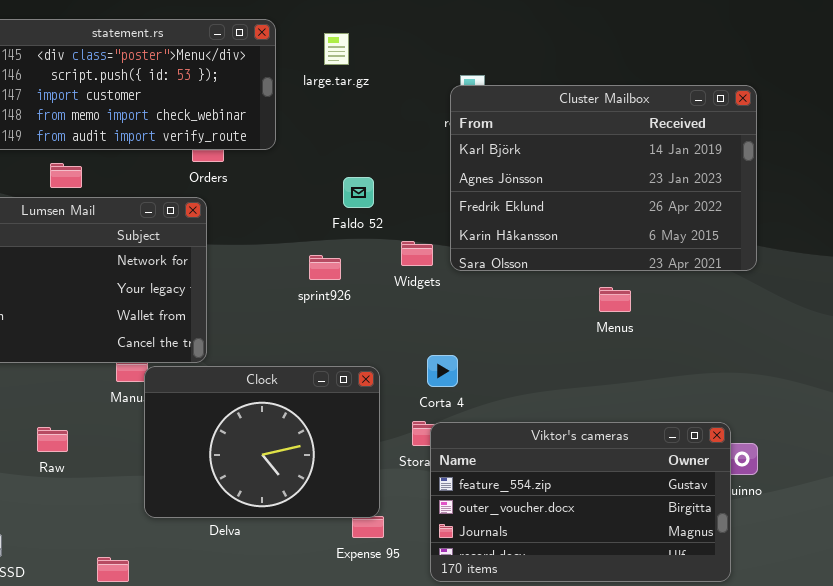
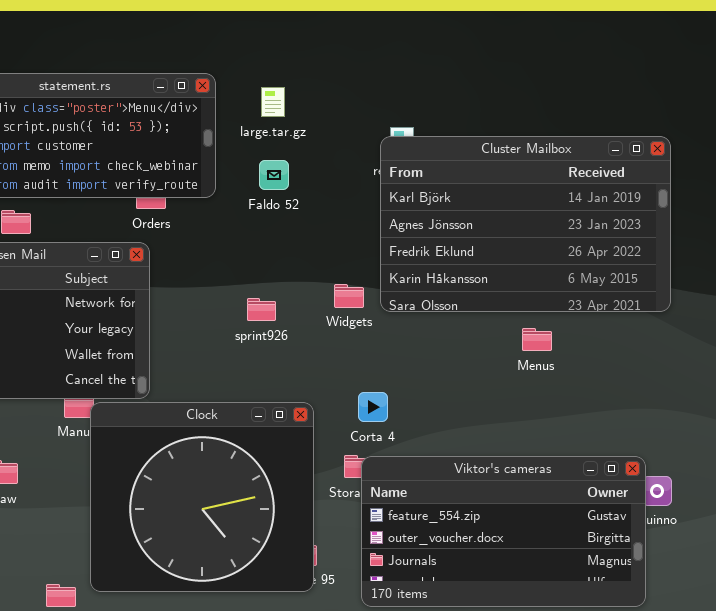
Faldo 52: [343,177,374,208] -> [259,160,289,190], moved
Clock: [144,366,380,518] -> [90,402,314,592], resized

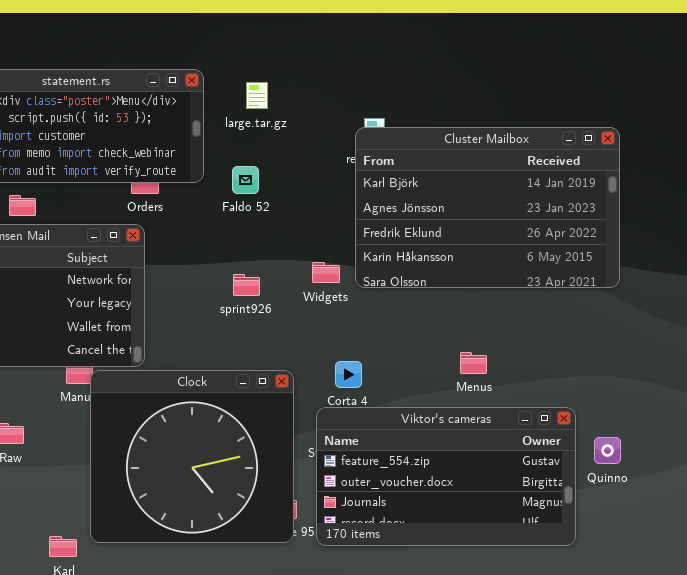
Faldo 52: [259,160,289,190] -> [232,166,259,194], moved
Menus: [522,328,552,351] -> [460,352,487,374], moved
Viktor's cameras: [361,456,646,607] -> [316,407,576,546], moved

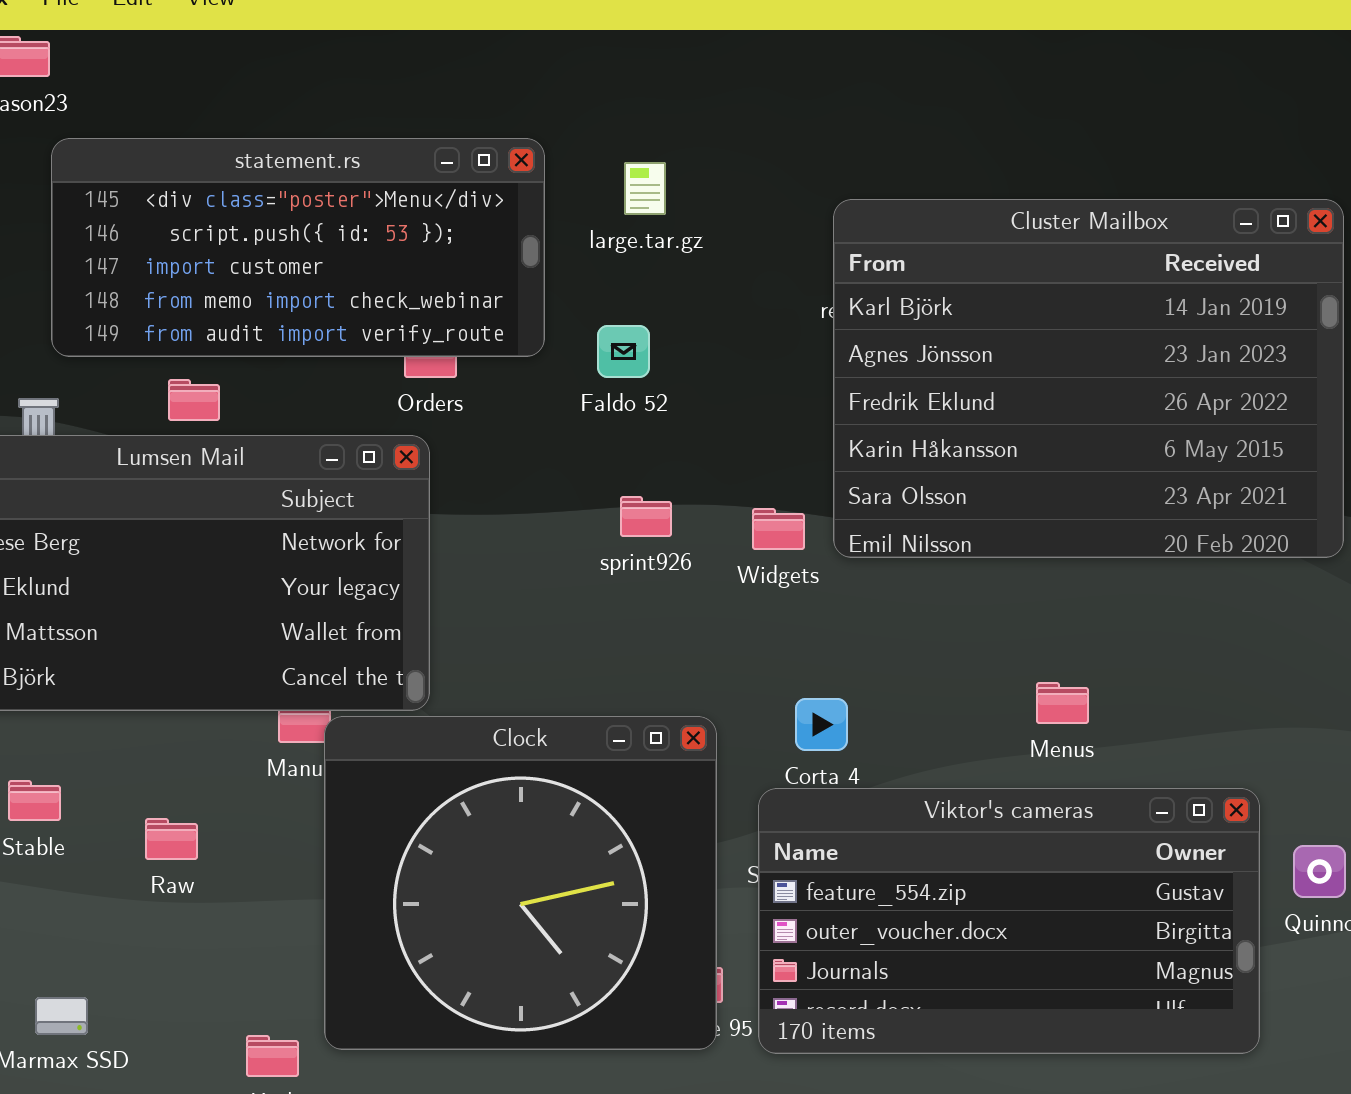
Cluster Mailbox: [355,127,620,288] -> [833,199,1344,558], resized
sprint926: [233,274,260,296] -> [620,496,672,537], moved

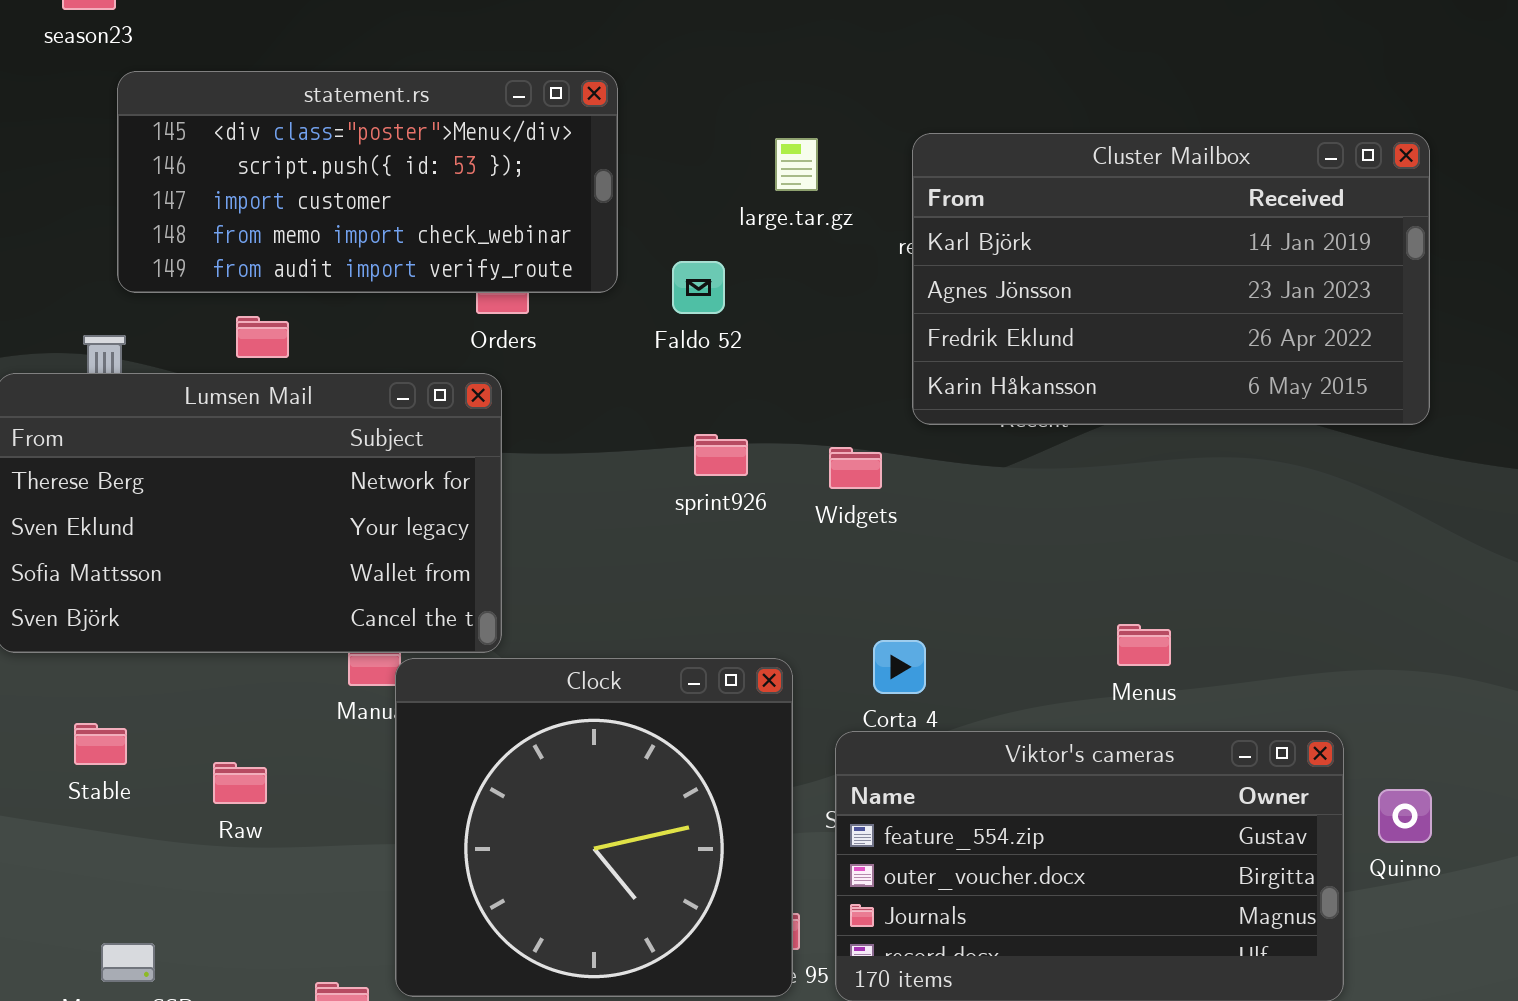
large.tar.gz: [624,162,666,215] -> [775,138,818,191], moved
Cluster Mailbox: [833,199,1344,558] -> [912,133,1430,425], resized

